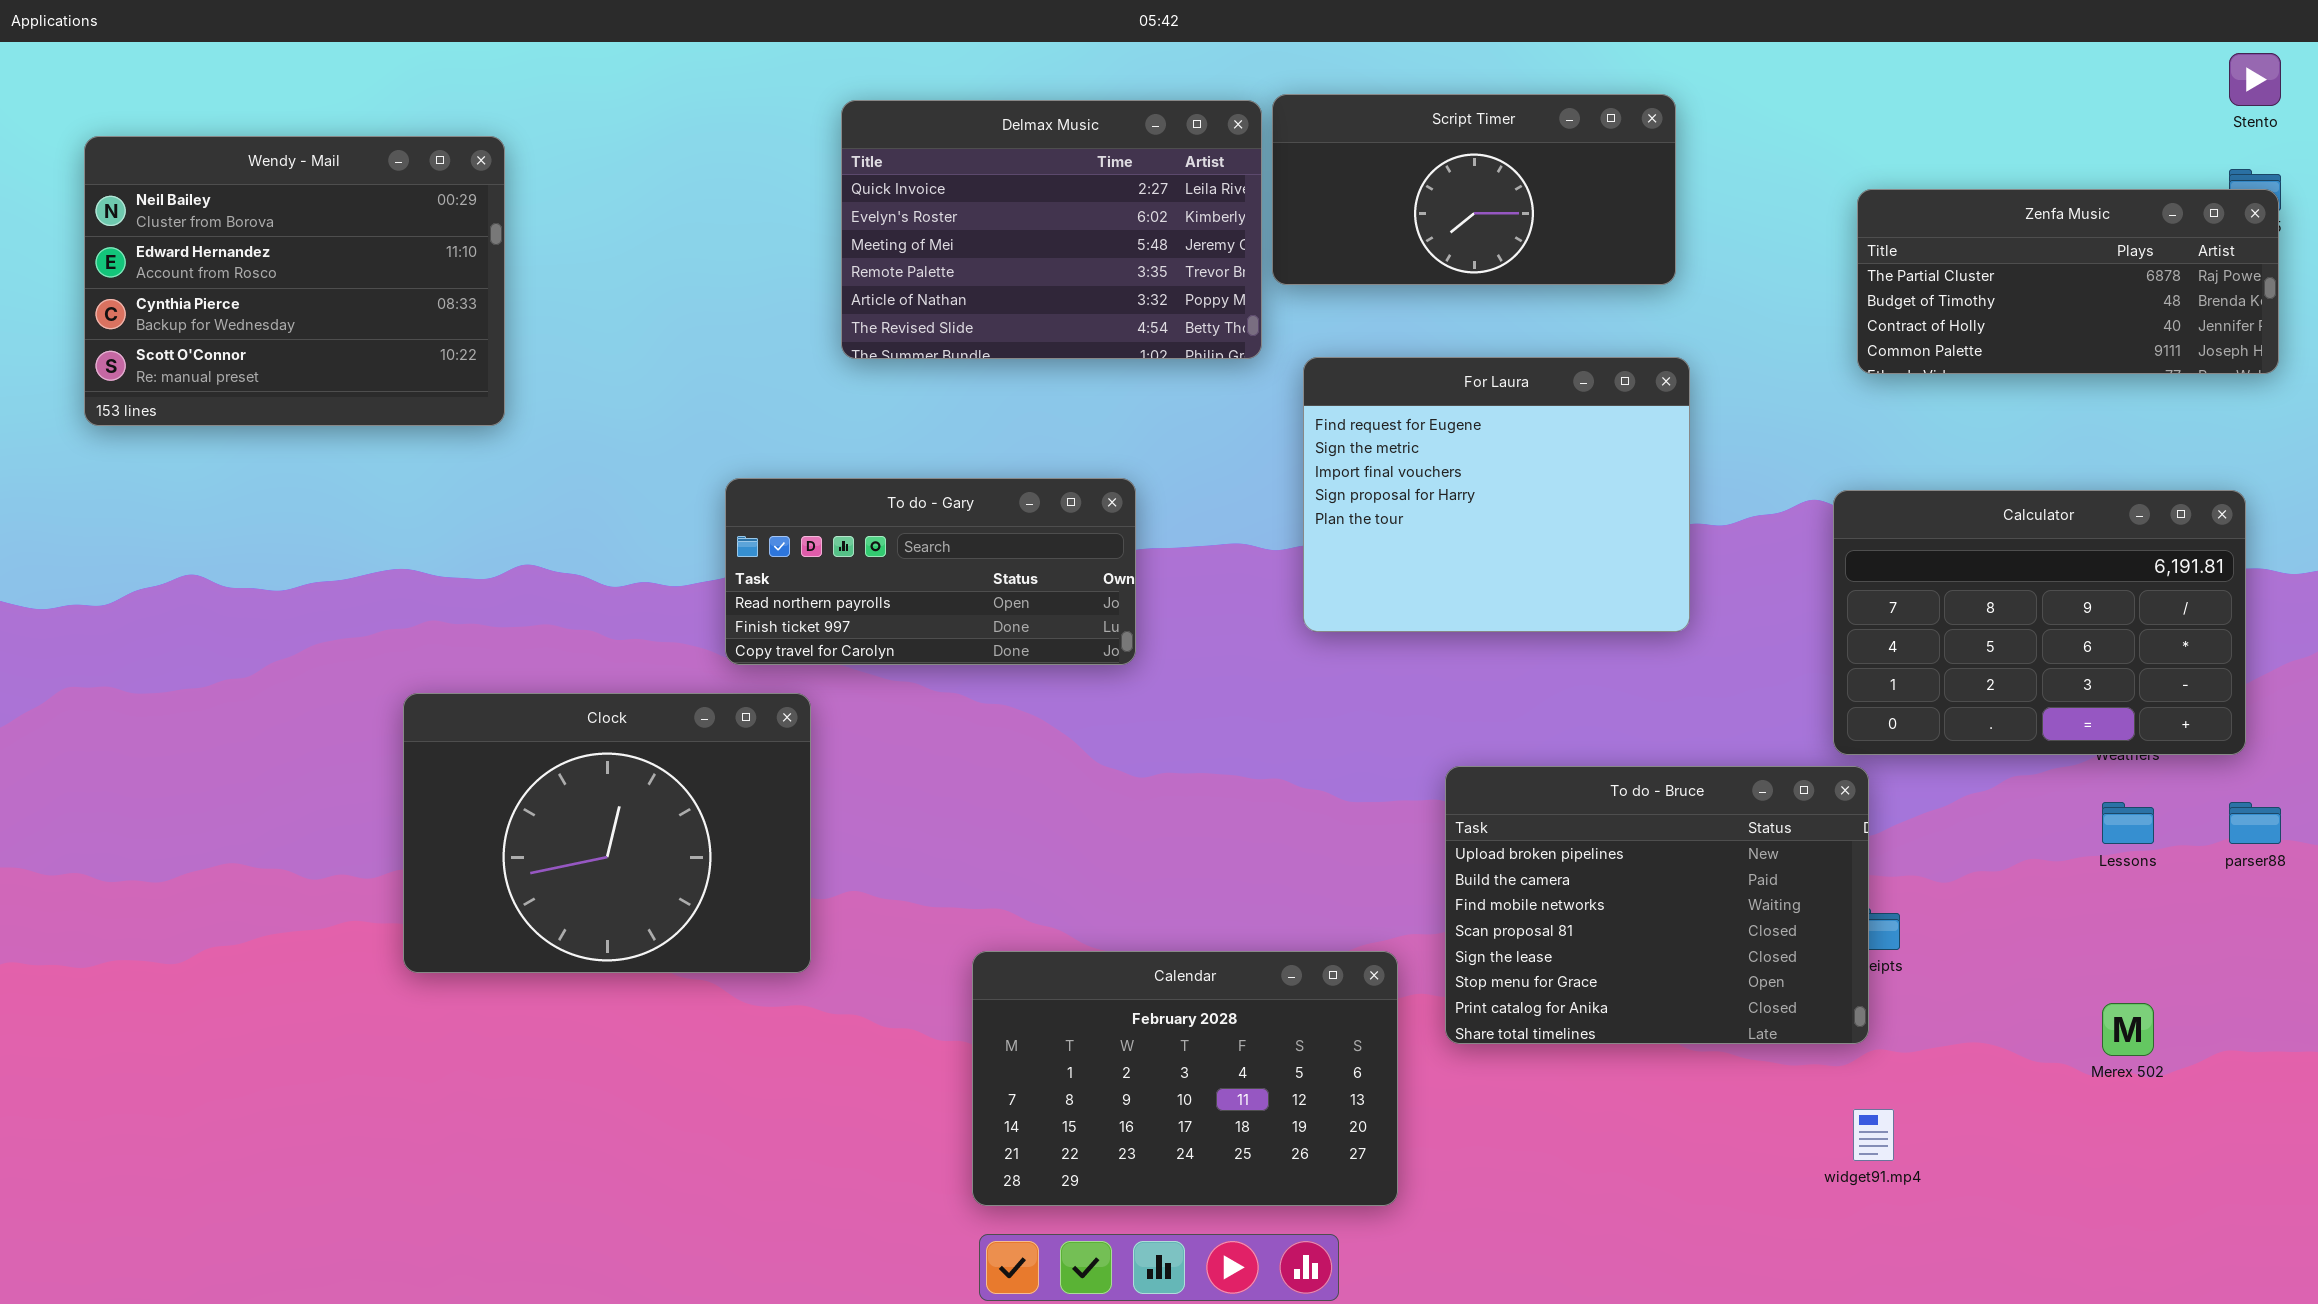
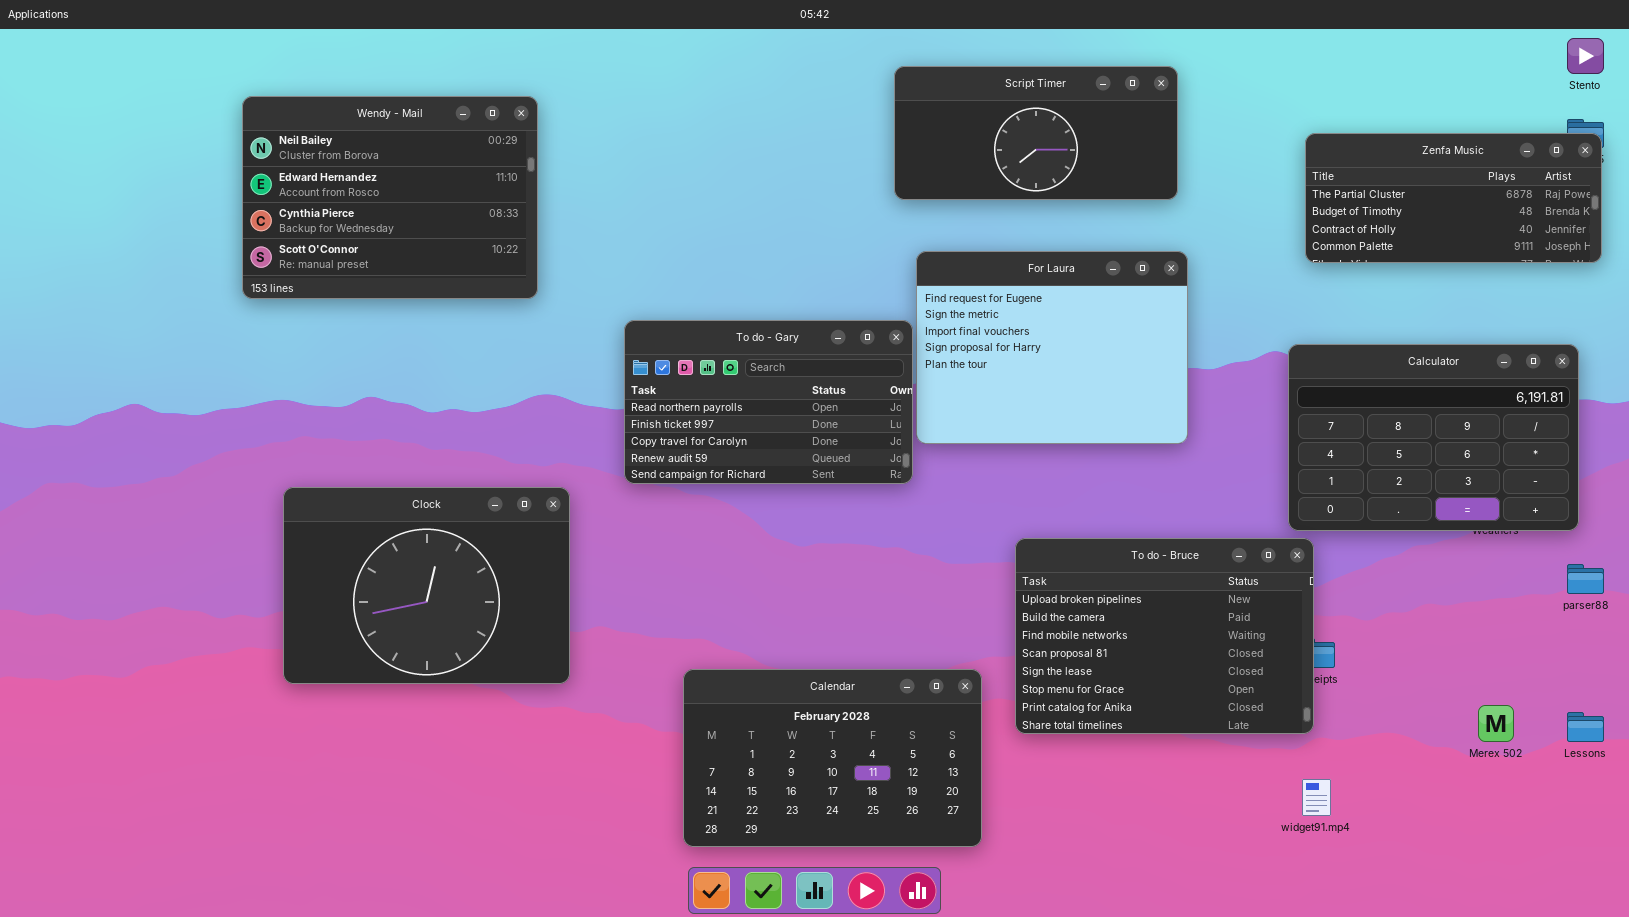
Delmax Music: [841,100,1262,359] -> none, closed
Wendy - Mail: [84,136,505,426] -> [242,96,538,299], moved
To do - Gary: [725,478,1136,665] -> [624,320,913,484], moved, resized
Lessons: [2102,802,2154,844] -> [1567,712,1604,742], moved

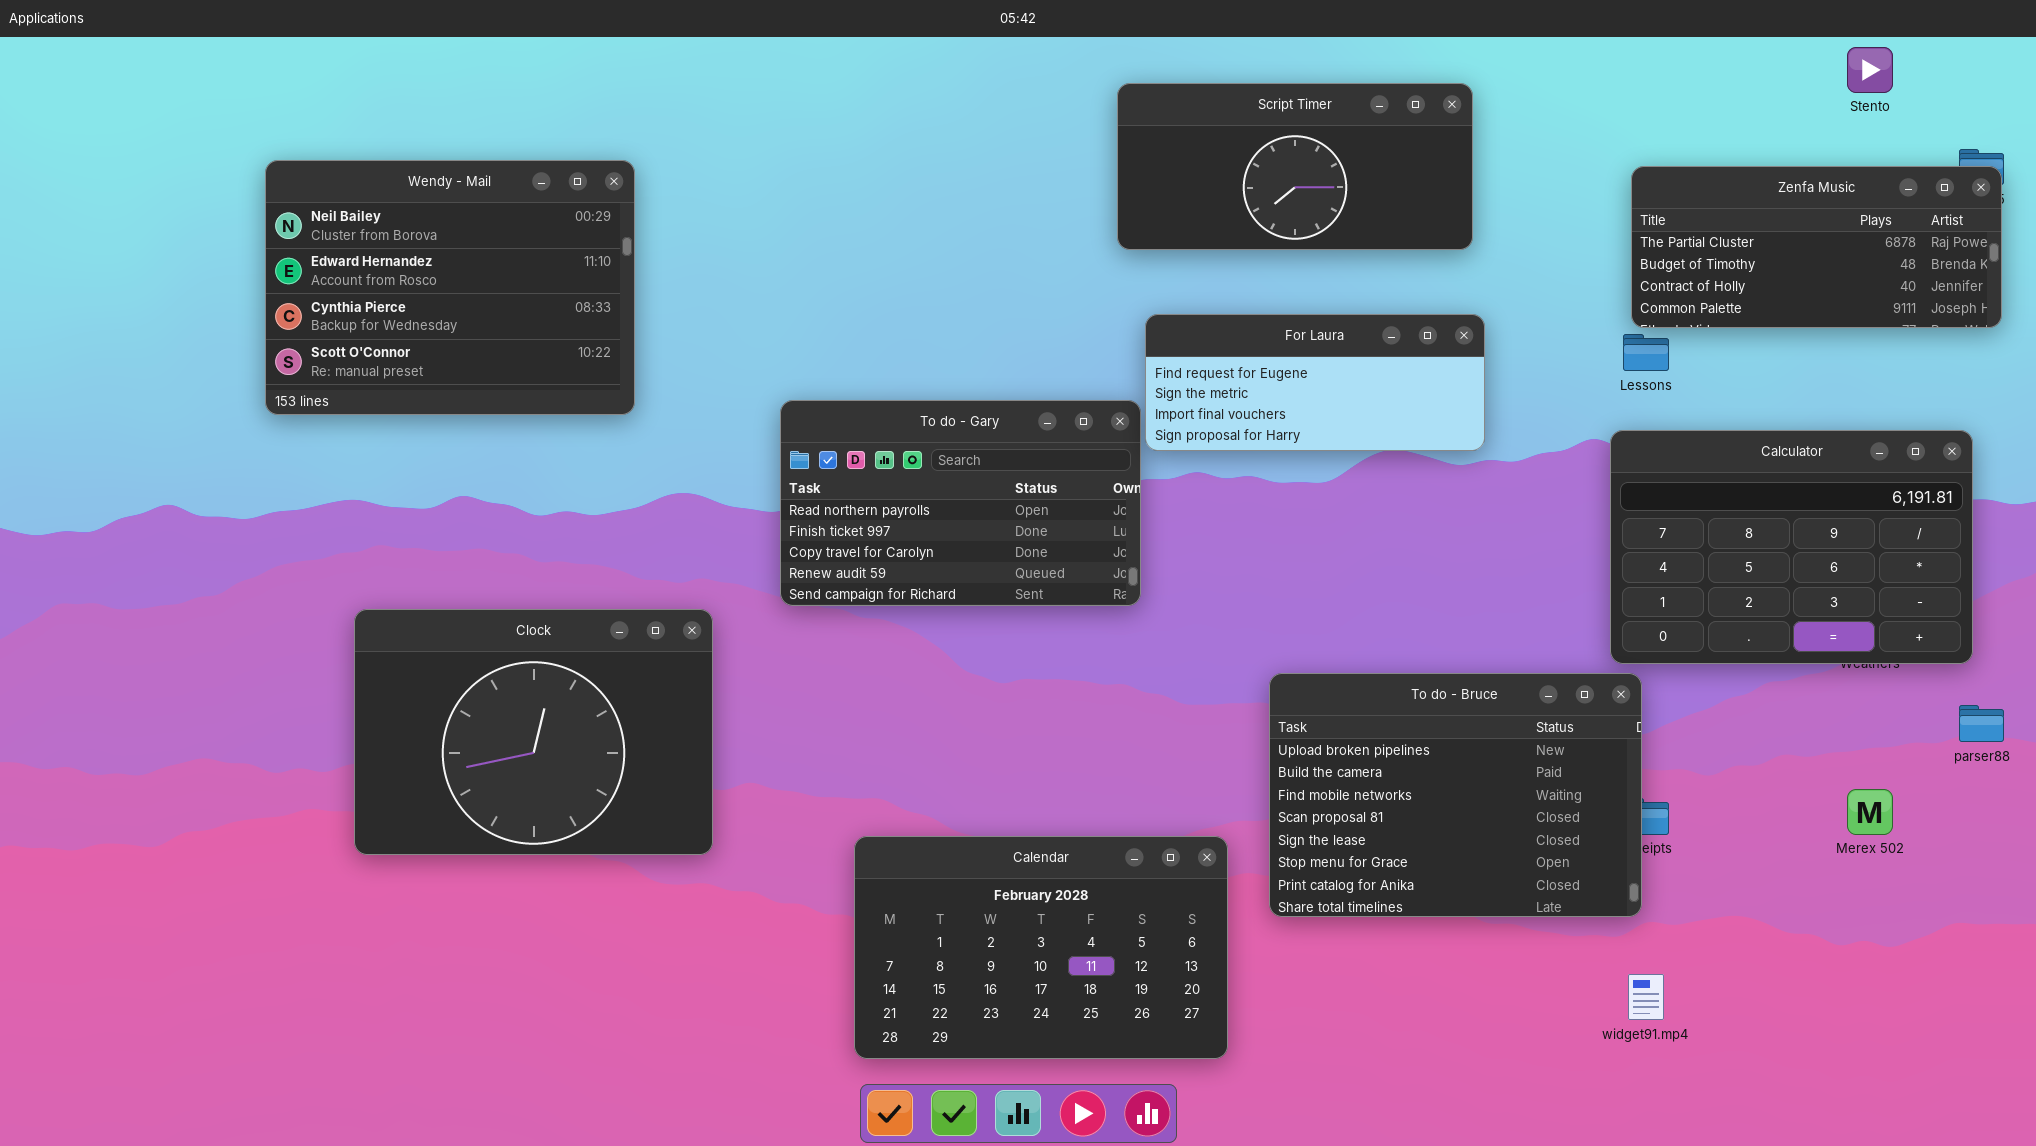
Stento: [1567,38,1604,74] -> [1847,47,1893,93], moved
Wendy - Mail: [242,96,538,299] -> [265,160,635,415], moved
For Laura: [916,251,1188,444] -> [1145,314,1485,451], resized
Merex 502: [1478,705,1514,742] -> [1847,789,1893,835], moved
Lessons: [1567,712,1604,742] -> [1623,334,1669,371], moved

